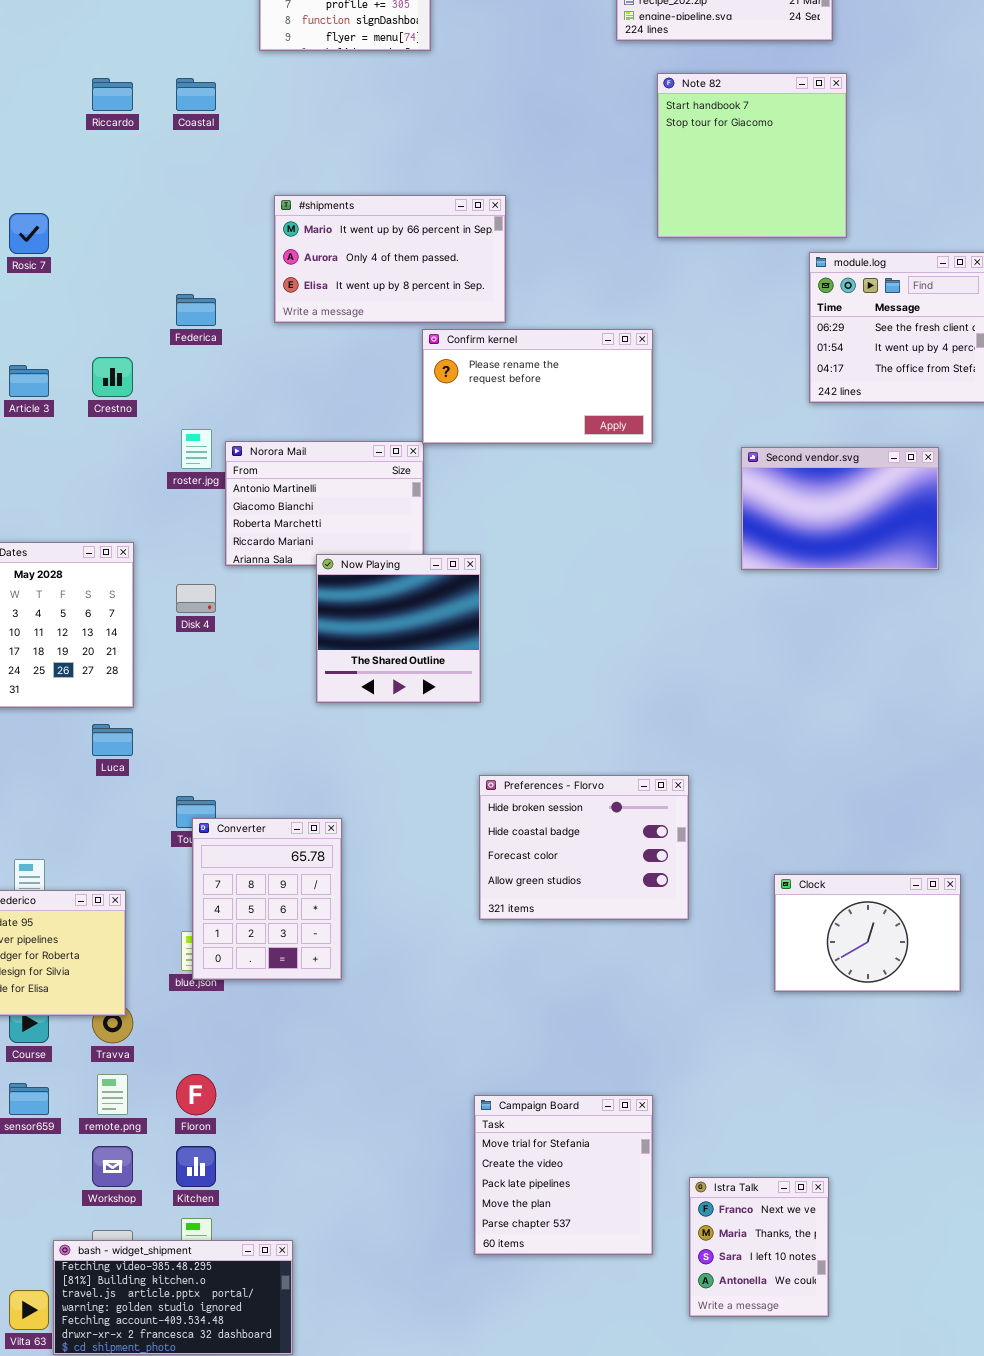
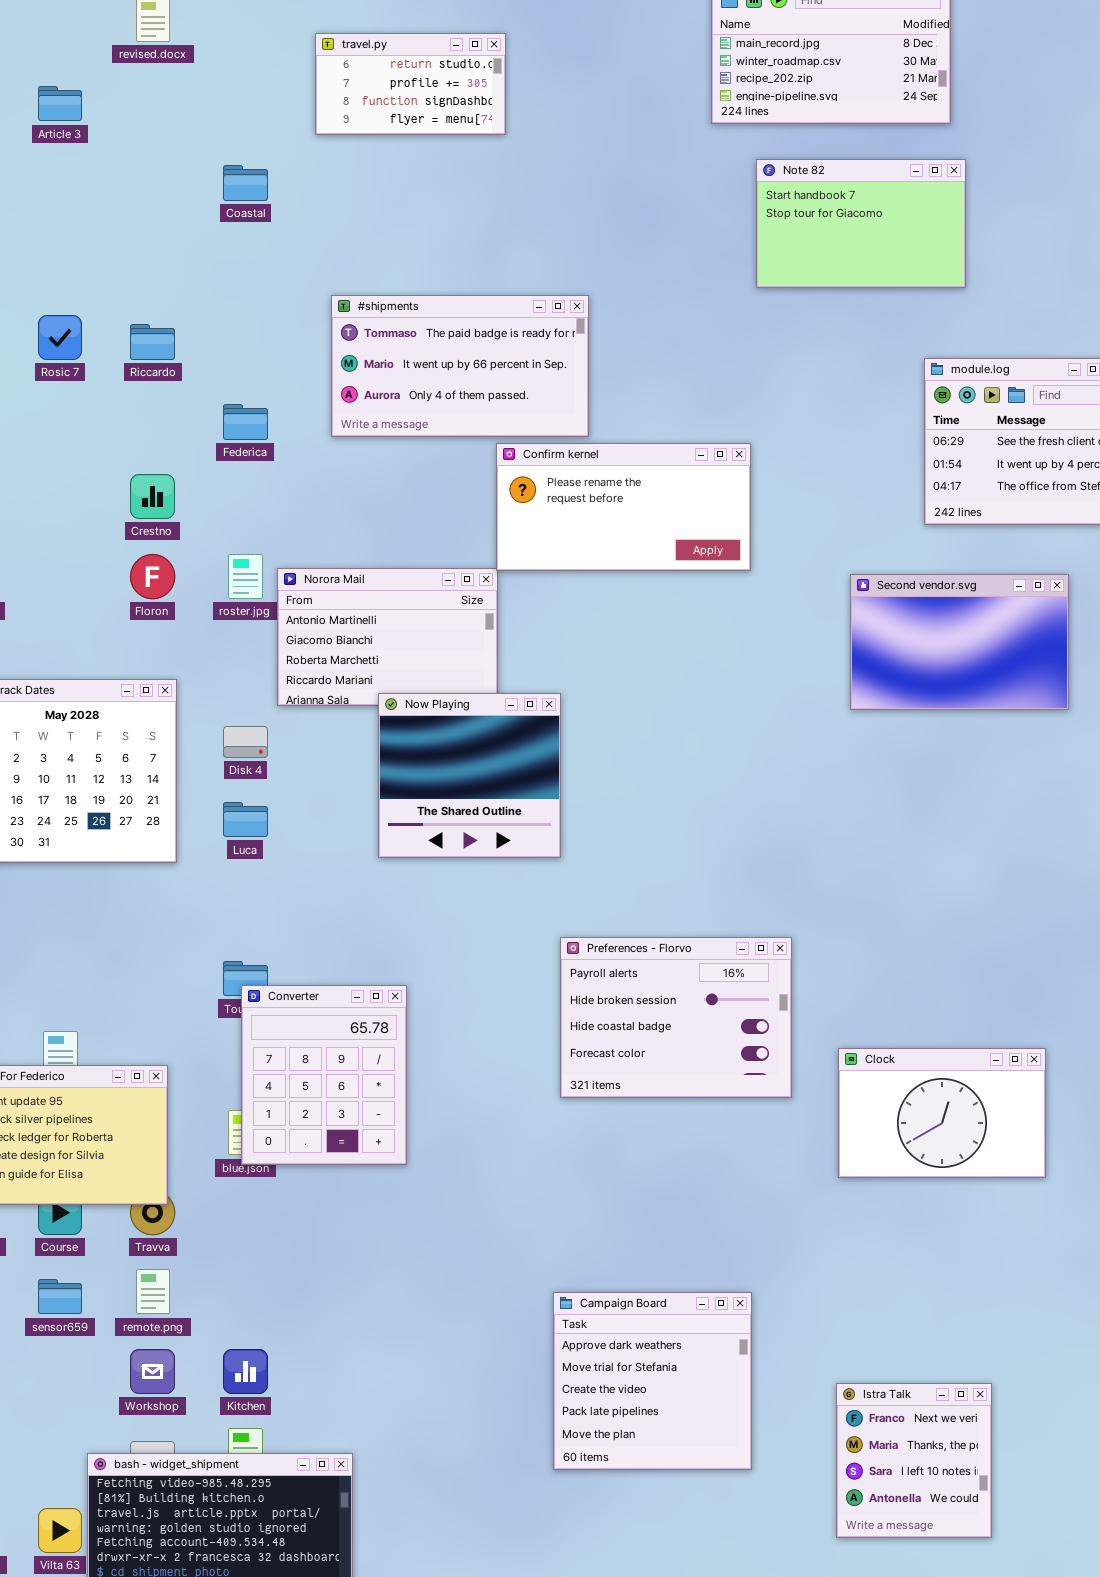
Note 82: [657,73,847,238] -> [756,159,966,288], resized
Riccardo: [92,78,133,111] -> [130,324,175,360], moved
#shipments: [274,195,506,323] -> [331,295,589,437], scrolled up 1 row
Article 3: [9,365,49,397] -> [38,86,82,121], moved
Luca: [92,724,133,756] -> [223,802,268,837], moved
Preferences - Florvo: [479,775,689,920] -> [560,937,792,1098], scrolled up 1 row
Clock: [774,874,961,992] -> [838,1048,1046,1178], moved
Floron: [176,1074,216,1115] -> [130,554,175,599], moved
Campaign Board: [474,1095,653,1255] -> [553,1292,752,1470], scrolled up 1 row
Istra Talk: [689,1177,829,1317] -> [836,1383,992,1538], moved

